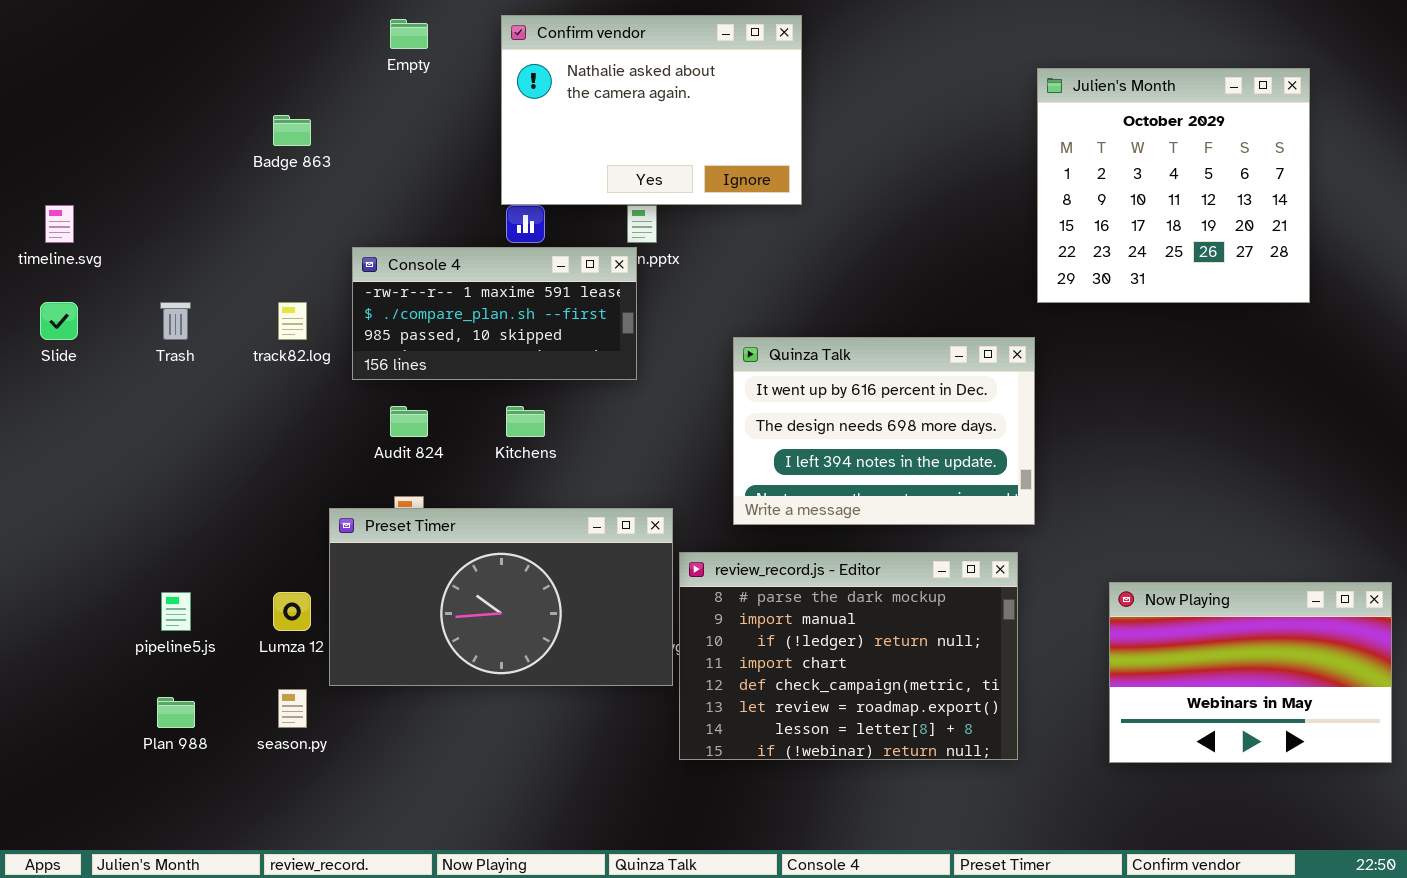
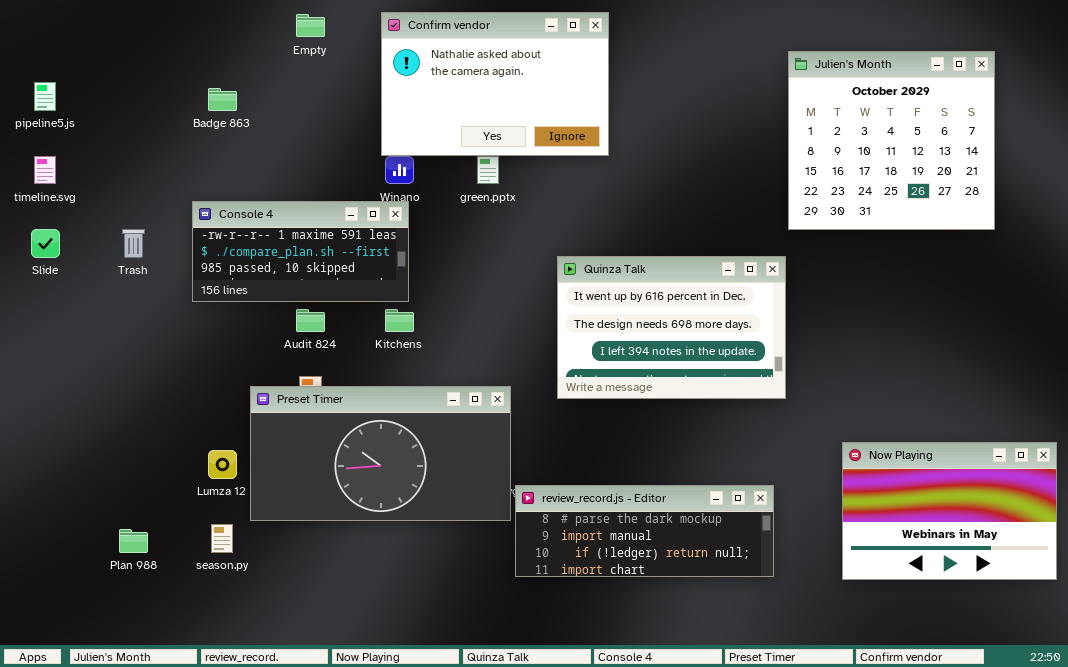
Console 4: [352,247,637,380] -> [192,201,409,302], moved
review_record.js - Editor: [679,552,1018,760] -> [515,485,774,577], resized
pipeline5.js: [161,592,191,631] -> [34,82,56,111], moved

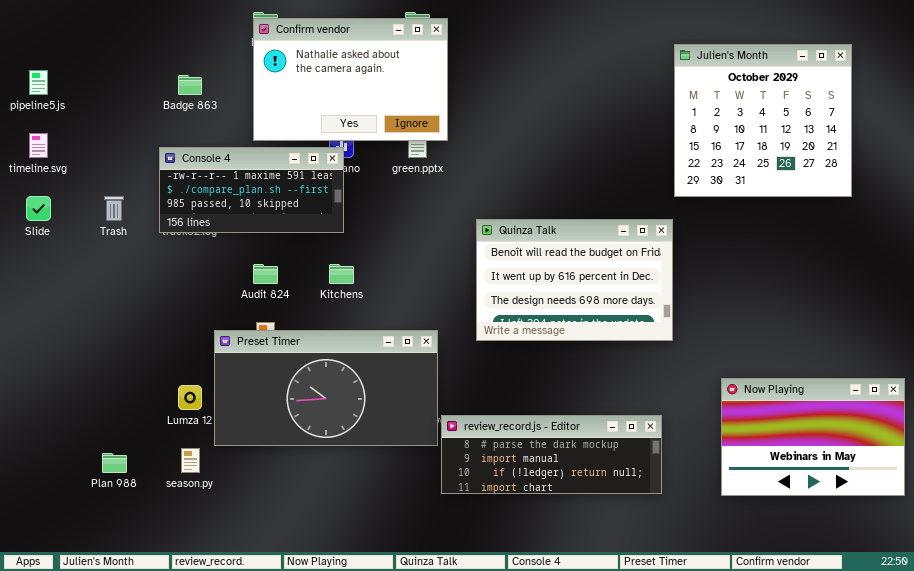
Confirm vendor: [381,12,609,156] -> [253,18,448,141], moved
Console 4: [192,201,409,302] -> [159,147,344,233], moved
Quinza Talk: [557,256,786,399] -> [476,219,673,341], scrolled up 1 row

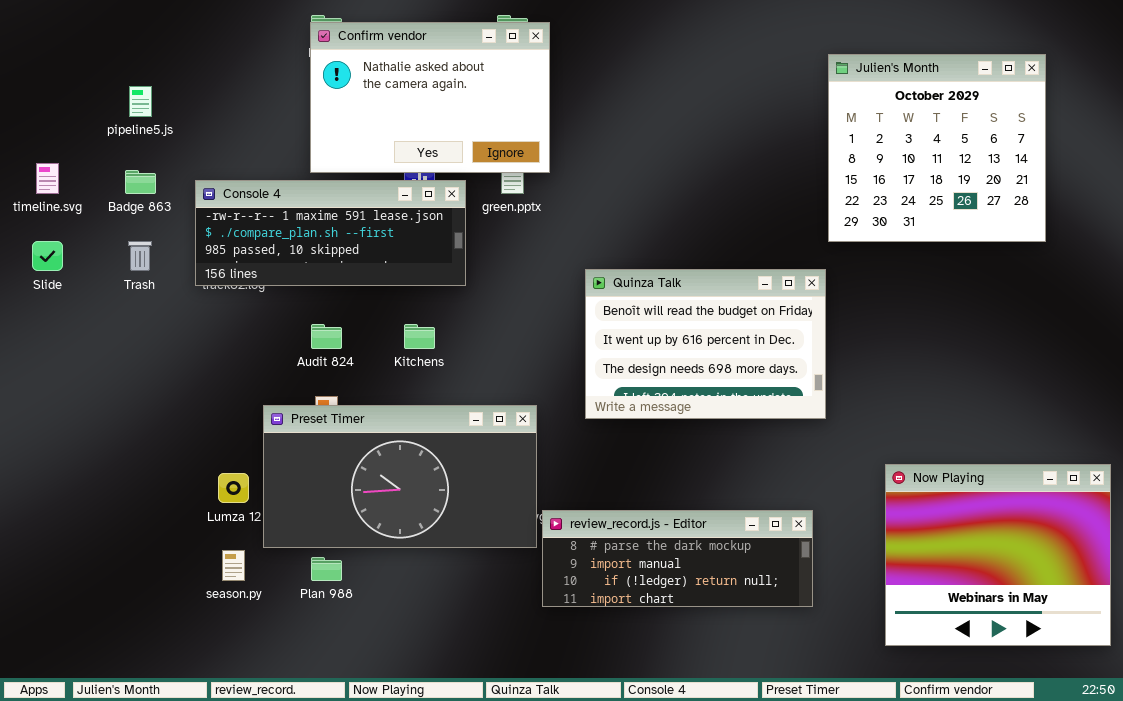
pipeline5.js: [29,70,48,95] -> [129,86,152,117], moved
Badge 863: [178,75,202,95] -> [125,170,156,194], moved
Console 4: [159,147,344,233] -> [195,180,466,286], resized
Now Playing: [721,378,905,496] -> [885,464,1111,646], resized
Plan 988: [102,453,127,473] -> [311,557,342,581], moved

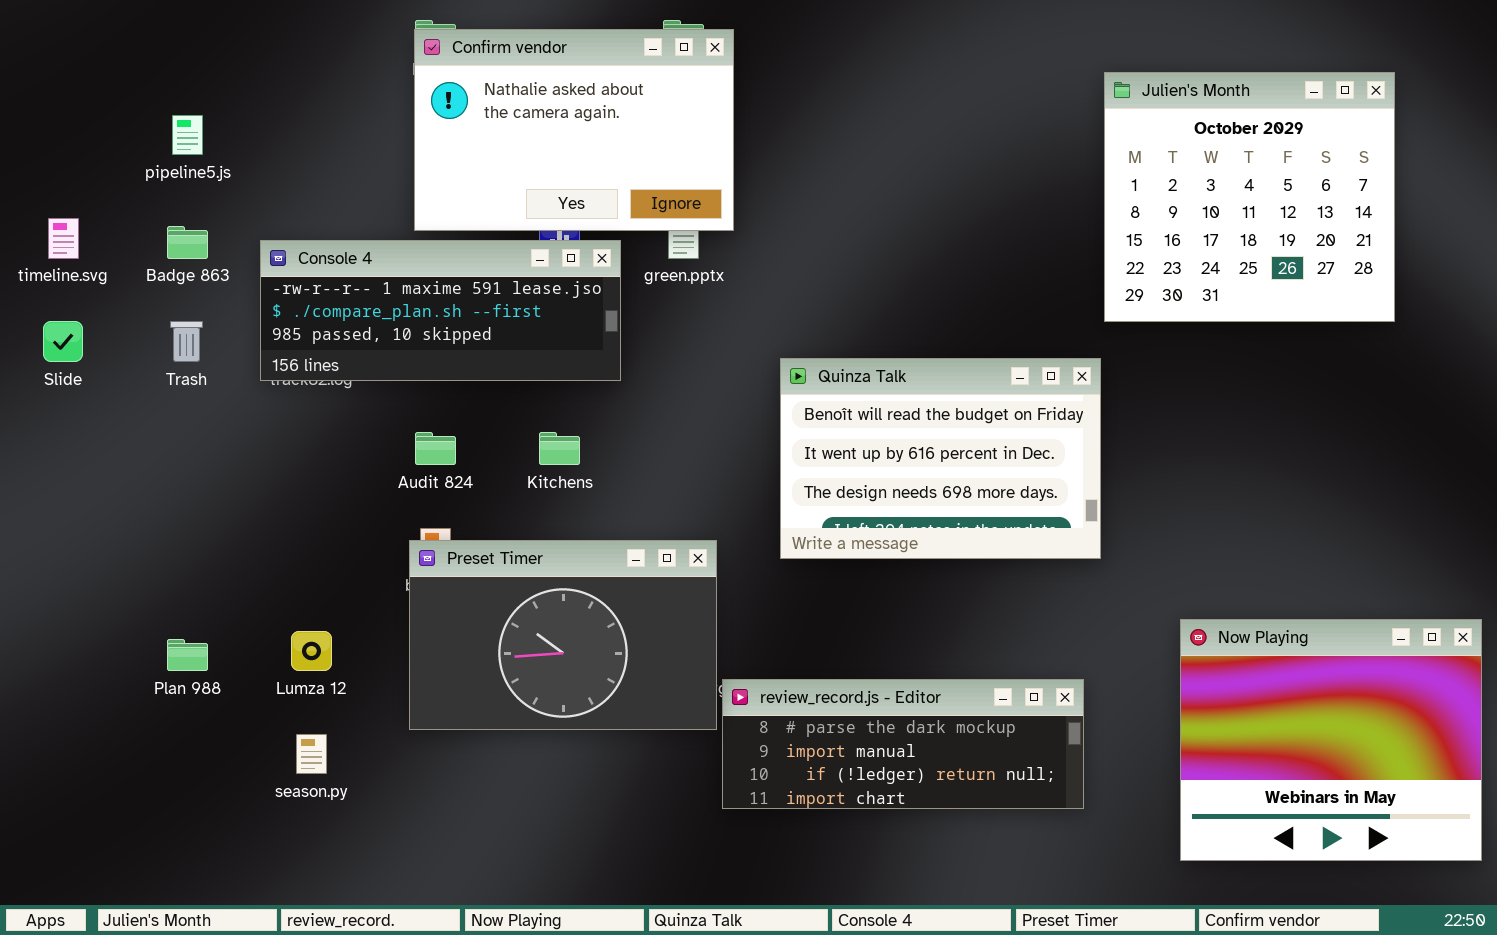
Preset Timer: [263,405,537,548] -> [409,540,717,730], resized
Plan 988: [311,557,342,581] -> [167,639,208,671], moved

